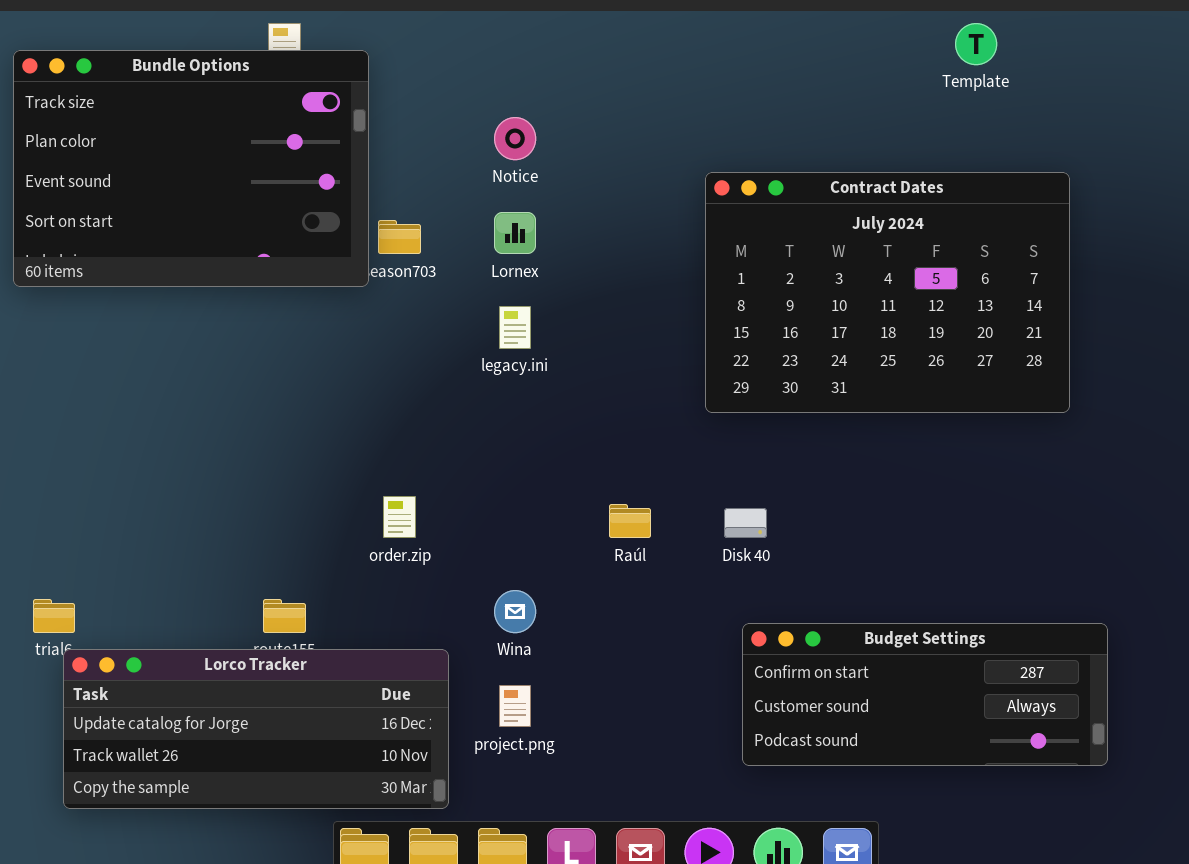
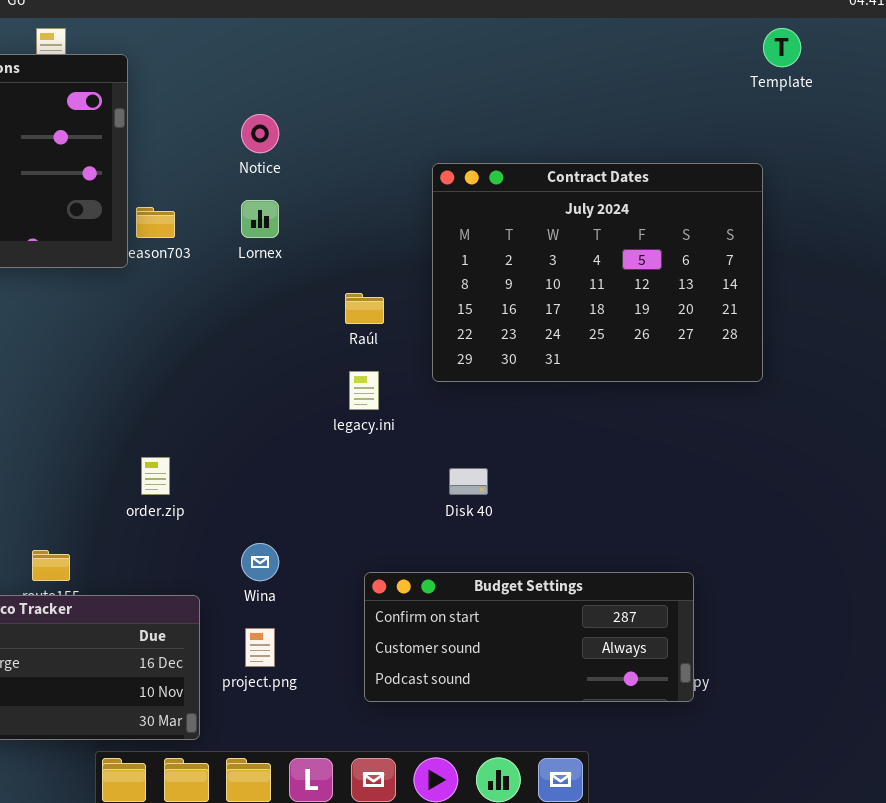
Template: [955,23,997,65] -> [763,28,801,67], moved
legacy.ini: [499,306,531,349] -> [349,371,379,410], moved
Raúl: [609,504,651,538] -> [345,293,384,324], moved
Budget Settings: [742,623,1108,766] -> [364,572,694,702], moved

